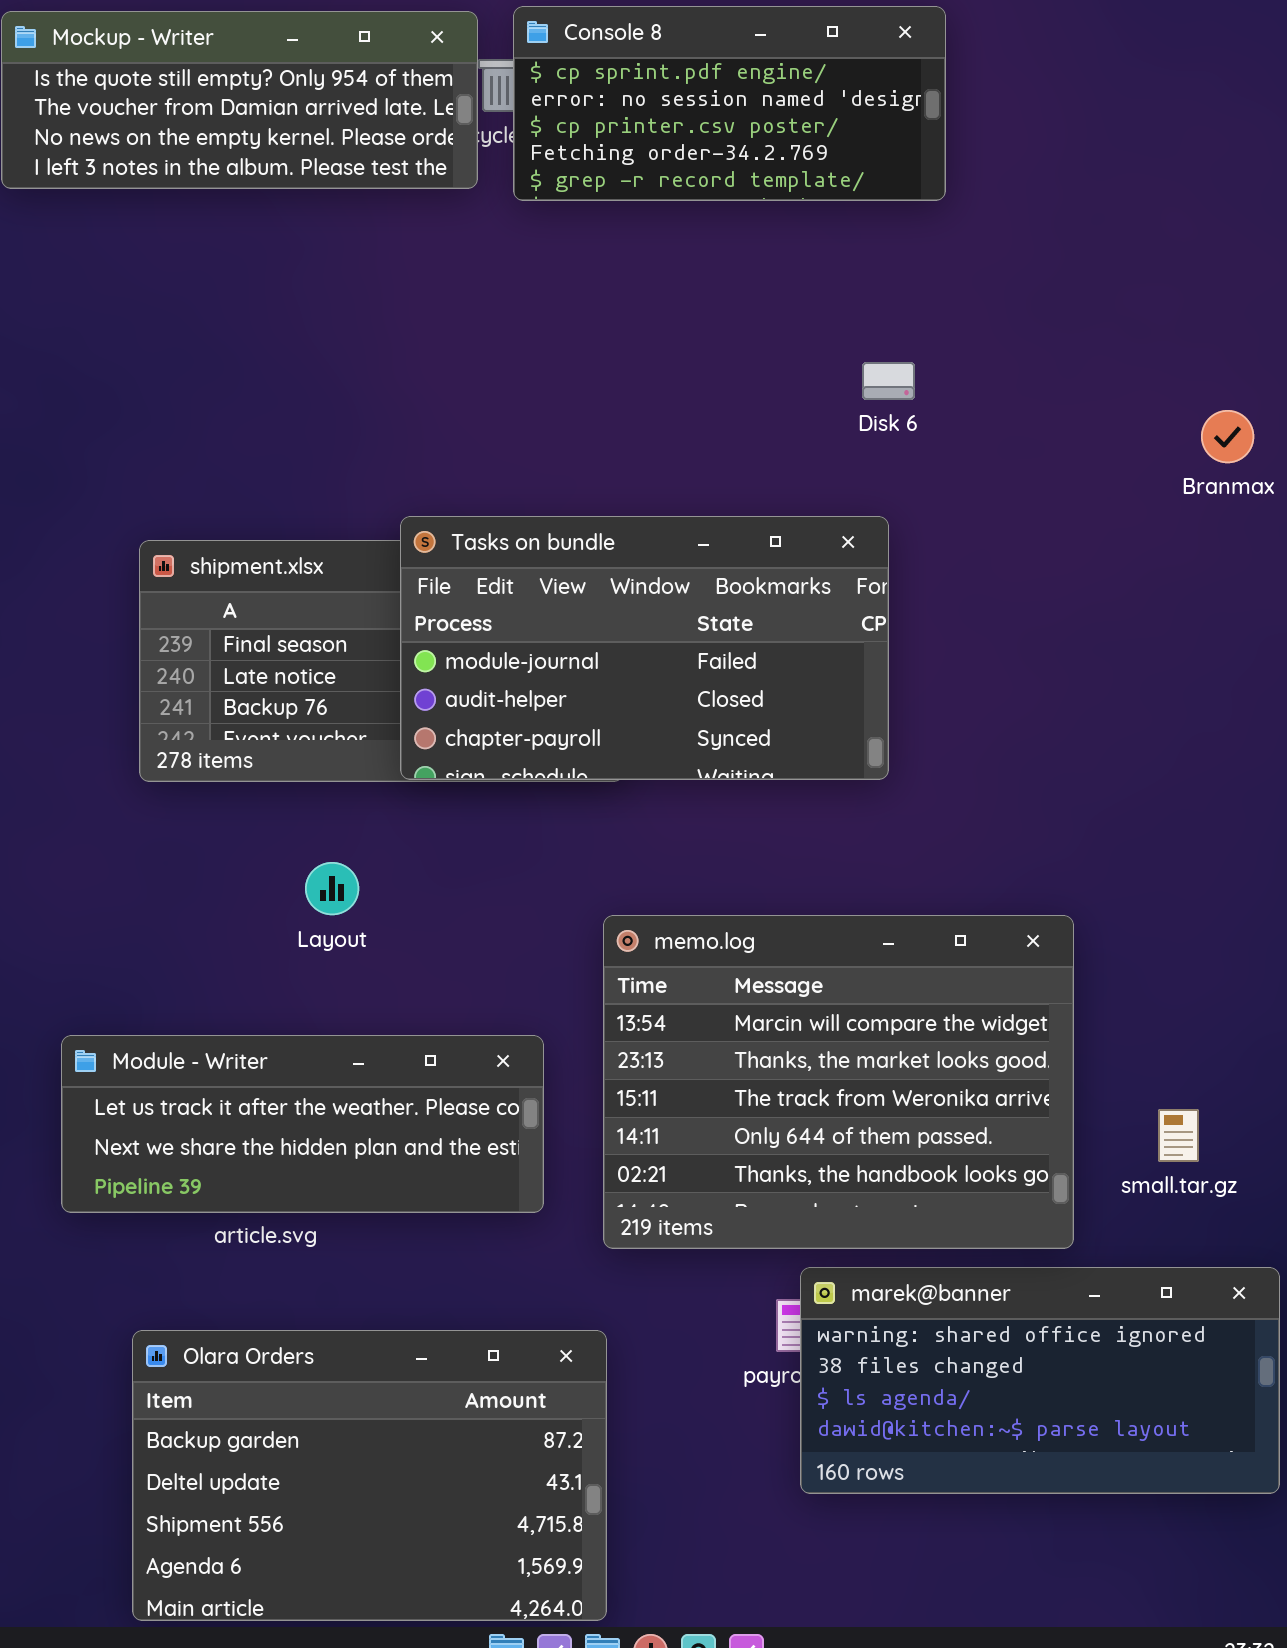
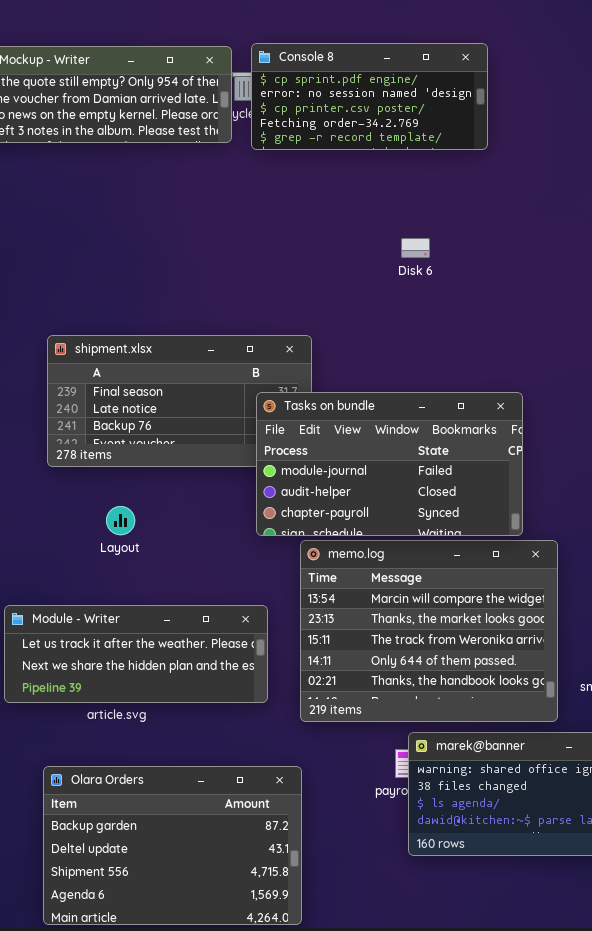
Disk 6: [862,362,915,400] -> [401,238,430,258], moved
Tasks on bundle: [400,516,889,780] -> [256,392,523,536], moved
Layout: [305,862,359,915] -> [106,506,135,535], moved

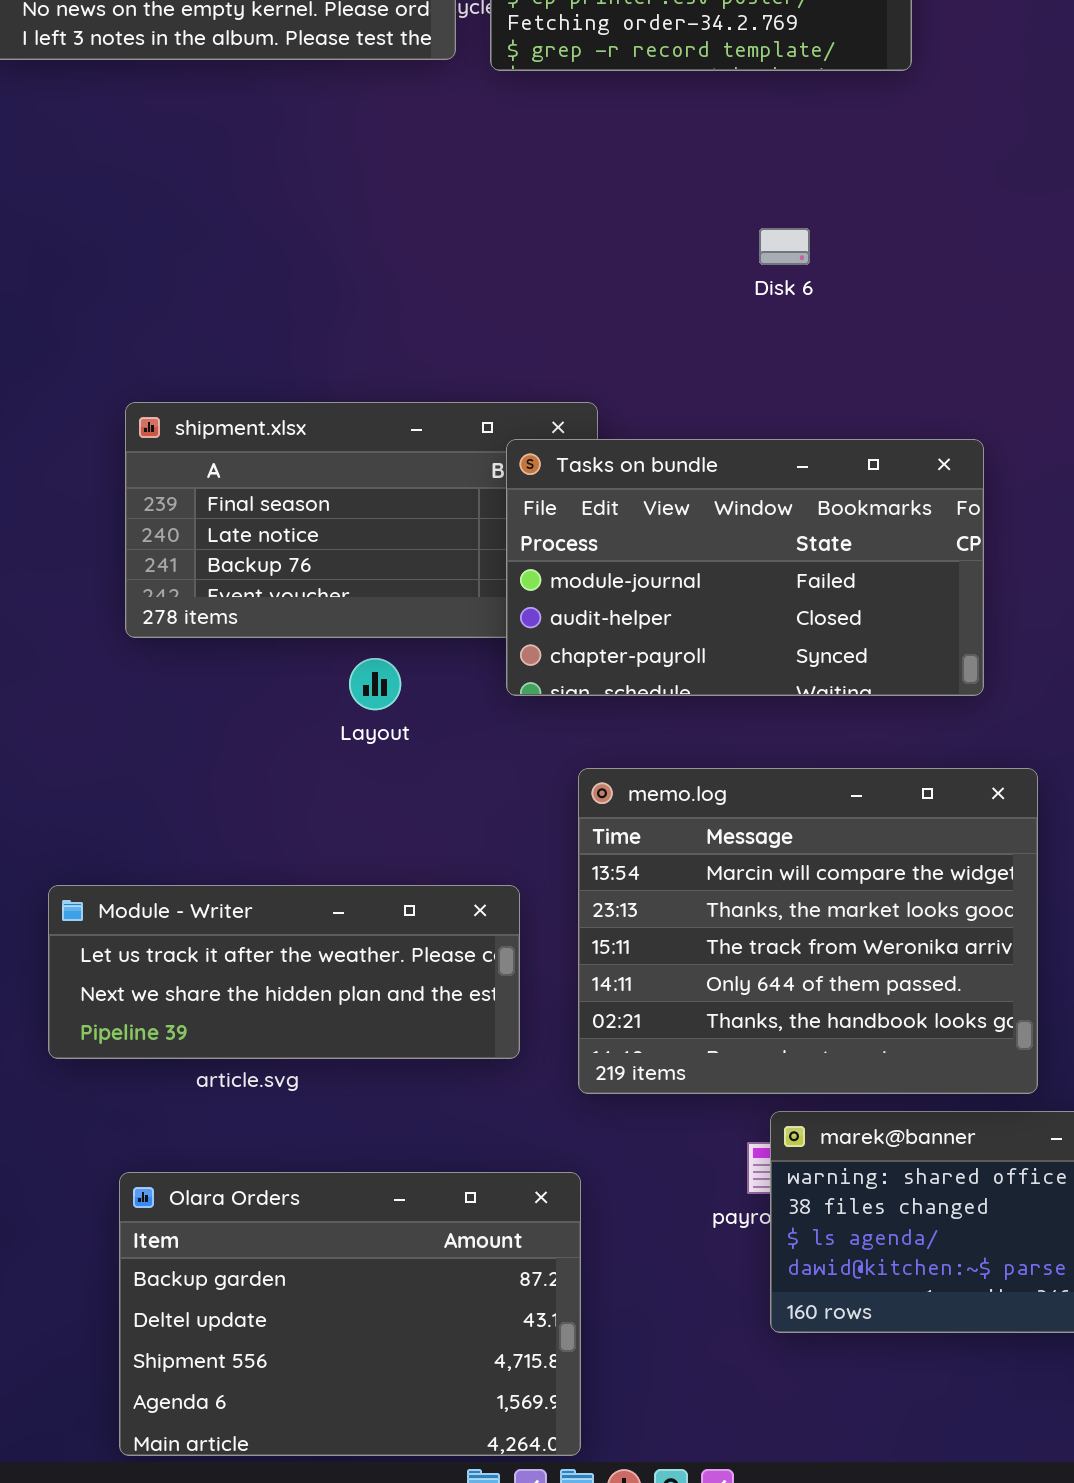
Tasks on bundle: [256,392,523,536] -> [506,439,984,696], moved
Layout: [106,506,135,535] -> [349,658,401,710], moved

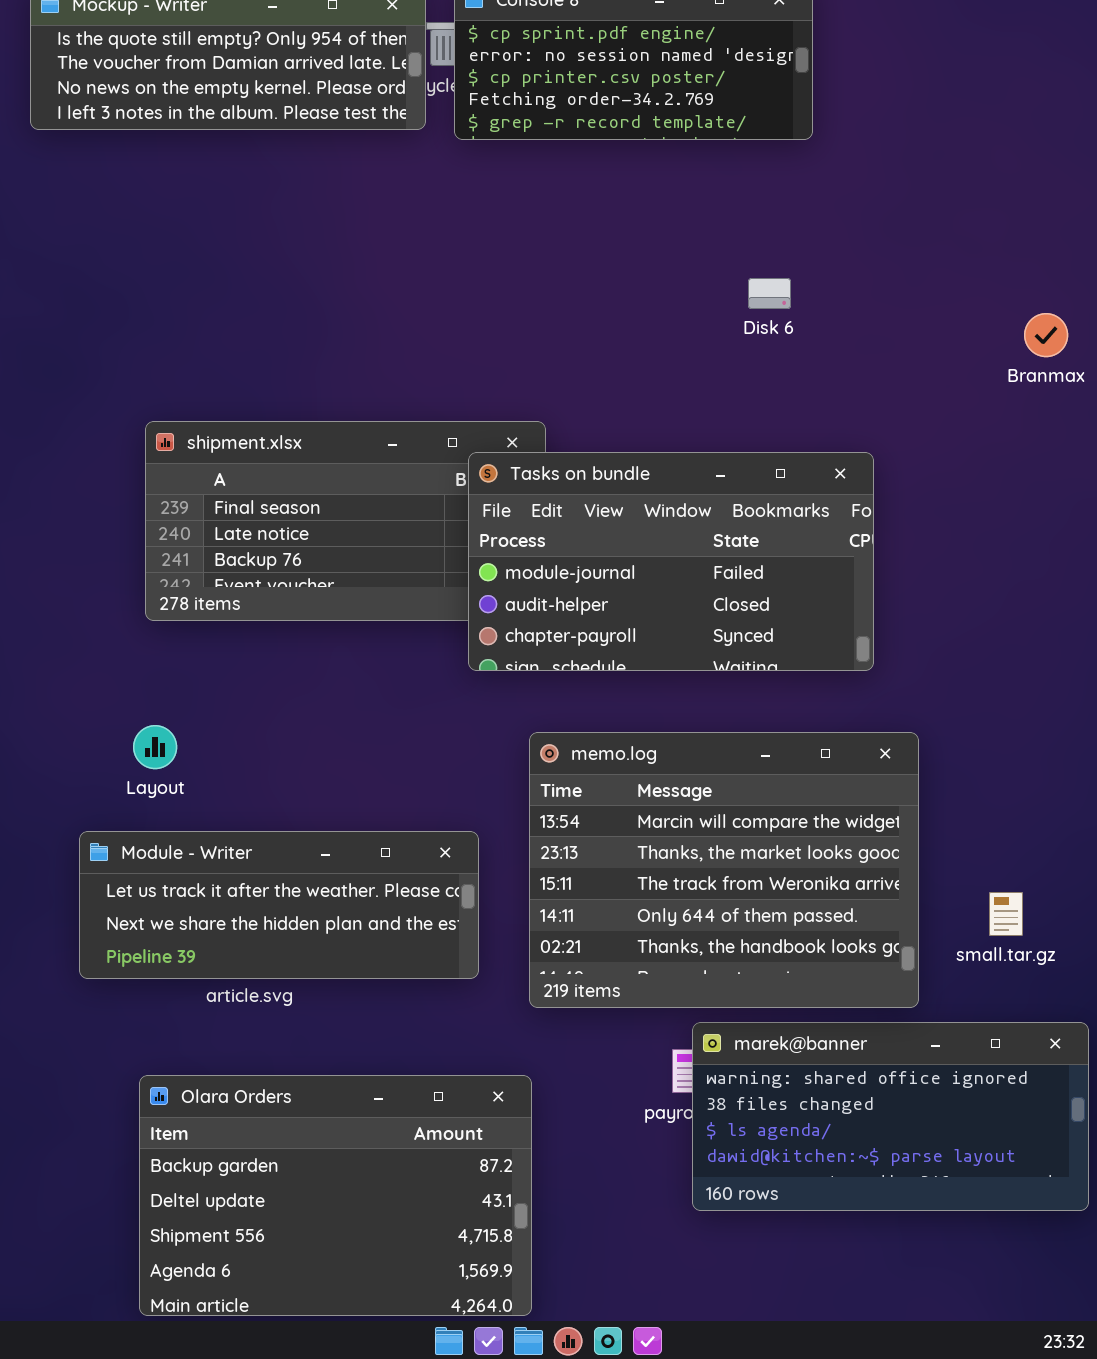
Disk 6: [759,228,810,265] -> [748,278,791,309], moved
Layout: [349,658,401,710] -> [133,725,177,769], moved

